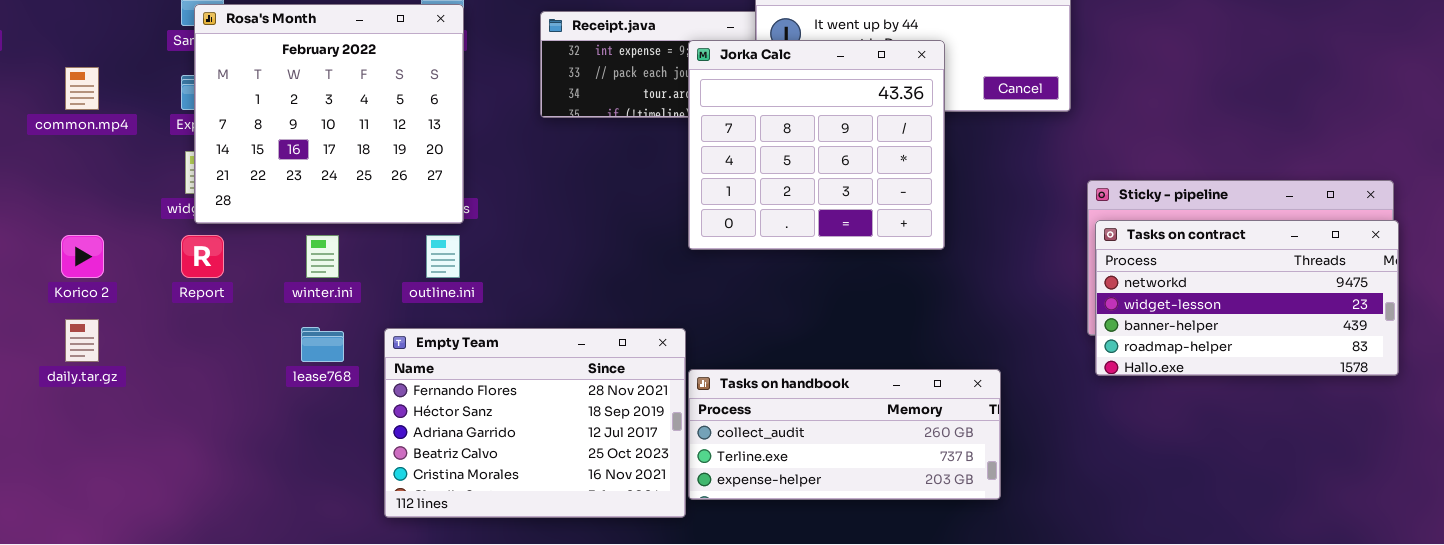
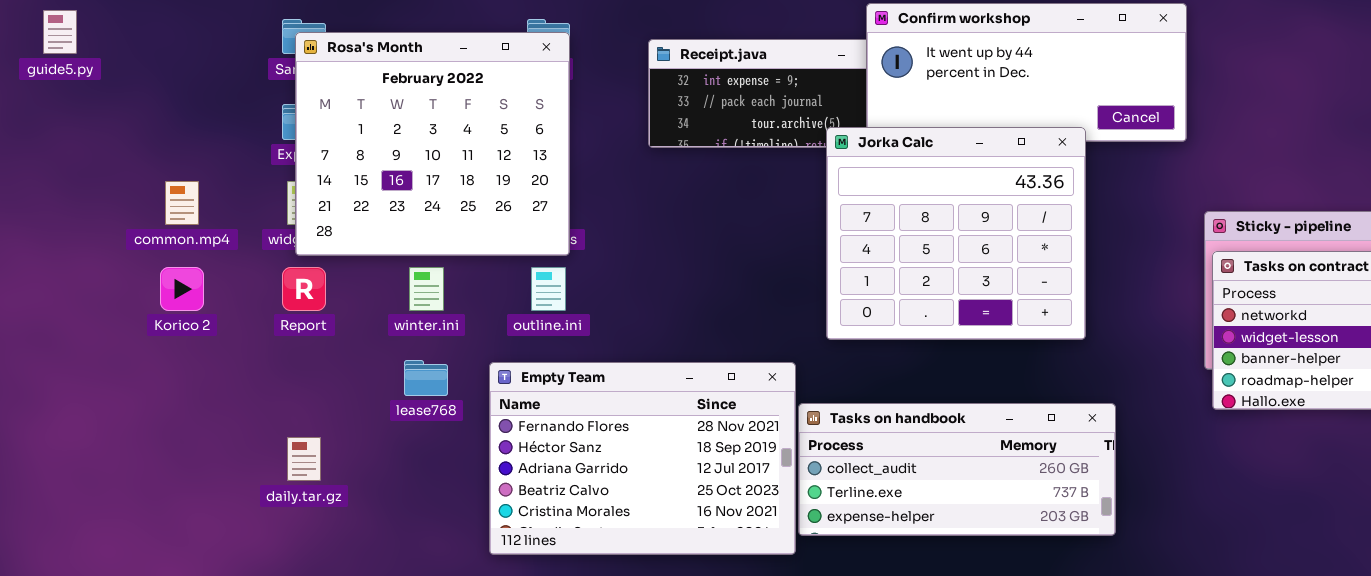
Jorka Calc: [688,40,945,250] -> [826,127,1086,340], moved
common.mp4: [65,67,99,110] -> [165,181,199,225], moved
daily.tar.gz: [65,319,99,362] -> [287,437,321,481], moved

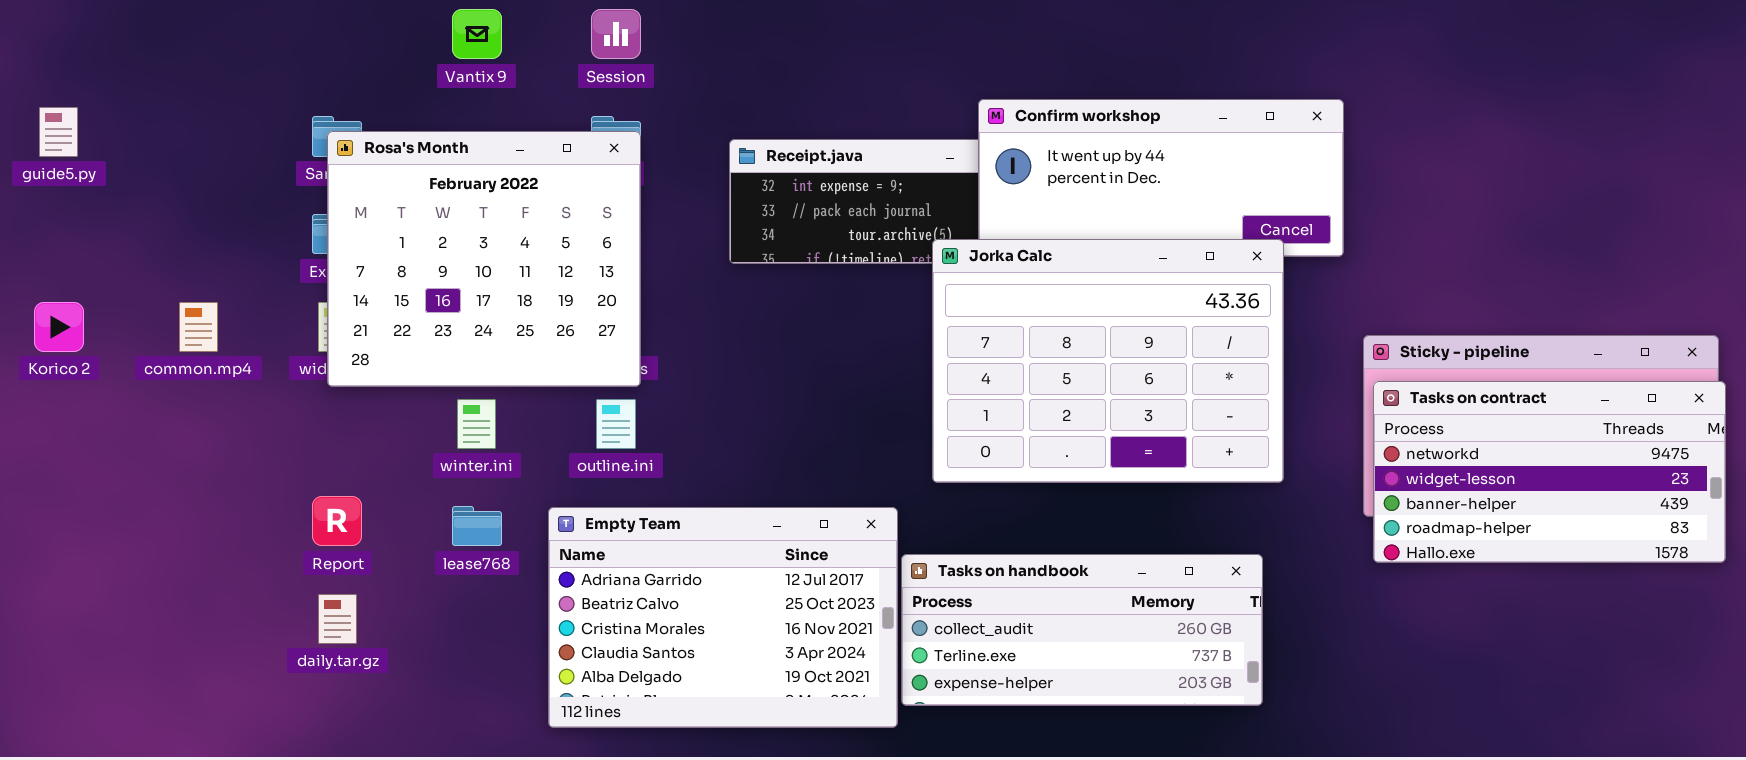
Jorka Calc: [826,127,1086,340] -> [932,239,1284,483], resized
Korico 2: [160,267,204,311] -> [34,302,84,352], moved
Report: [282,267,326,311] -> [312,496,362,546], moved
Empty Team: [489,362,796,555] -> [548,507,898,728], scrolled down 2 rows

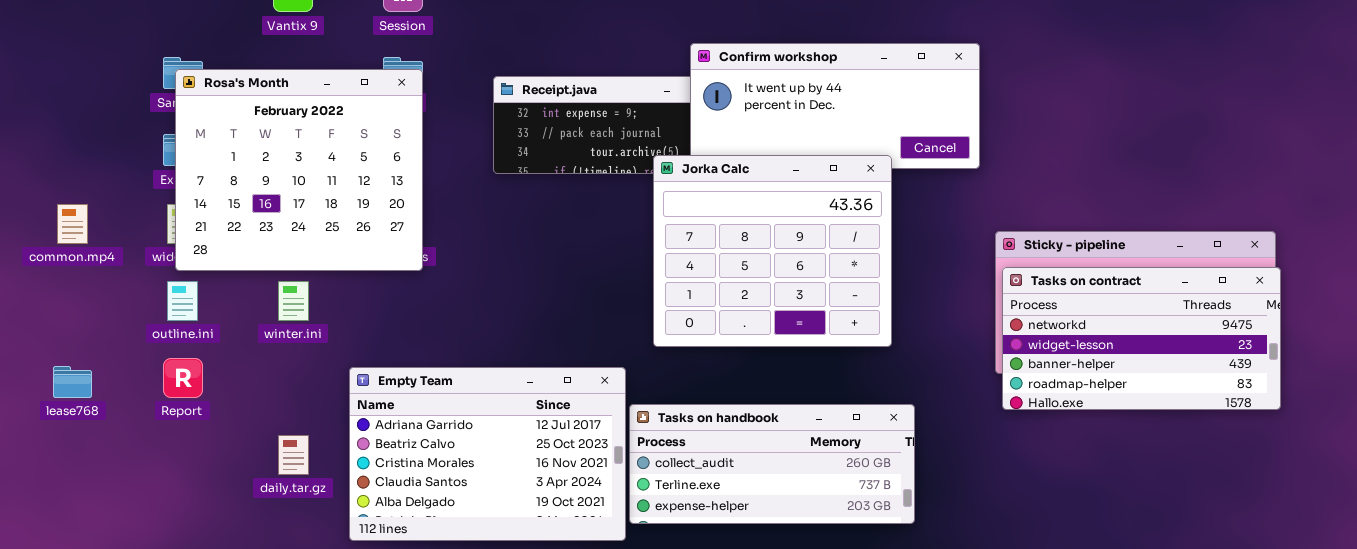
Jorka Calc: [932,239,1284,483] -> [653,155,892,347], resized
outline.ini: [596,399,636,449] -> [167,281,198,321], moved
lease768: [452,506,502,546] -> [53,366,92,398], moved
daily.tar.gz: [318,594,357,644] -> [278,435,309,475], moved

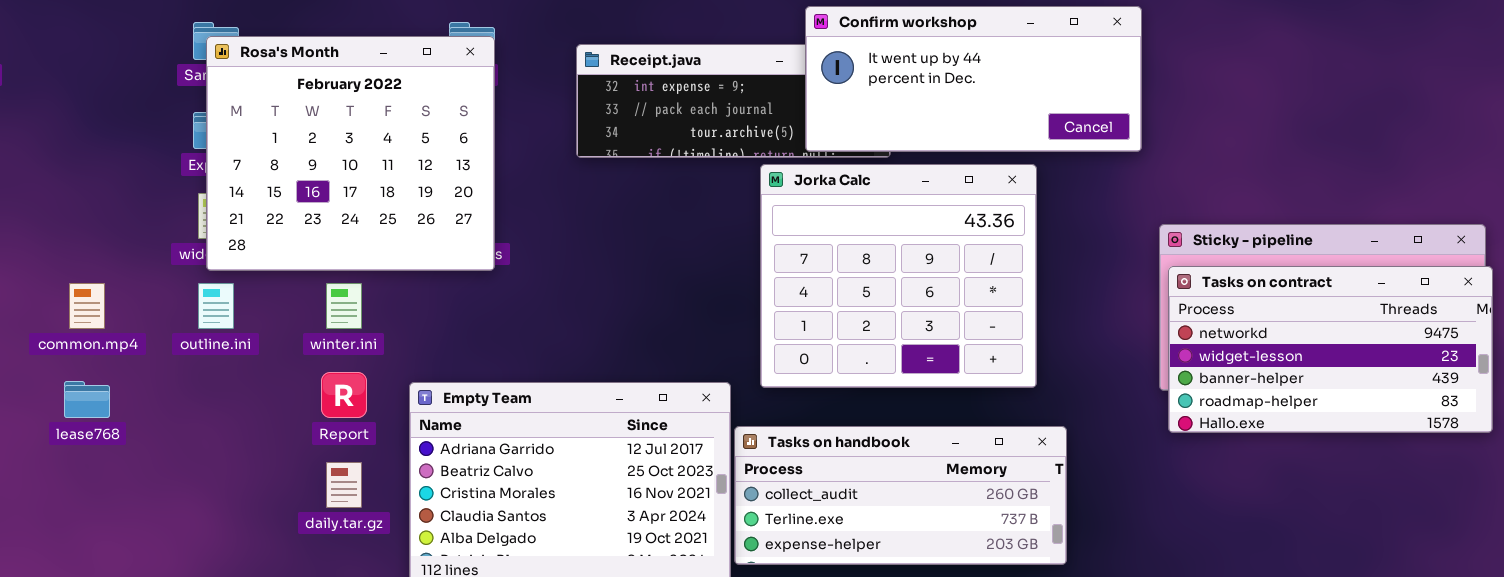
Jorka Calc: [653,155,892,347] -> [760,164,1037,388], moved
common.mp4: [57,204,88,244] -> [69,283,105,329], moved
Report: [163,358,203,398] -> [321,372,367,418], moved

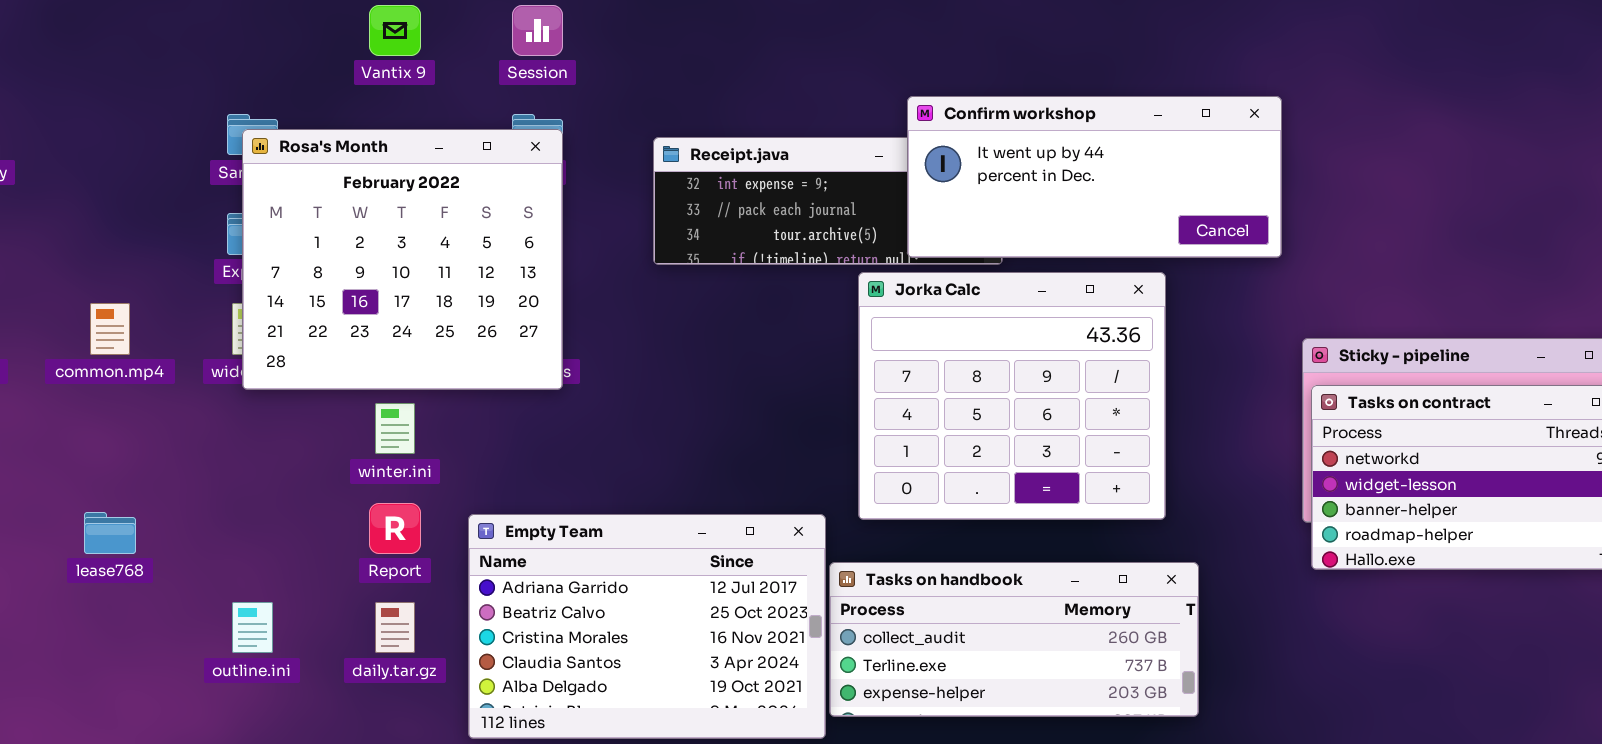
common.mp4: [69,283,105,329] -> [90,303,130,355], moved
outline.ini: [198,283,234,329] -> [232,602,273,653], moved

